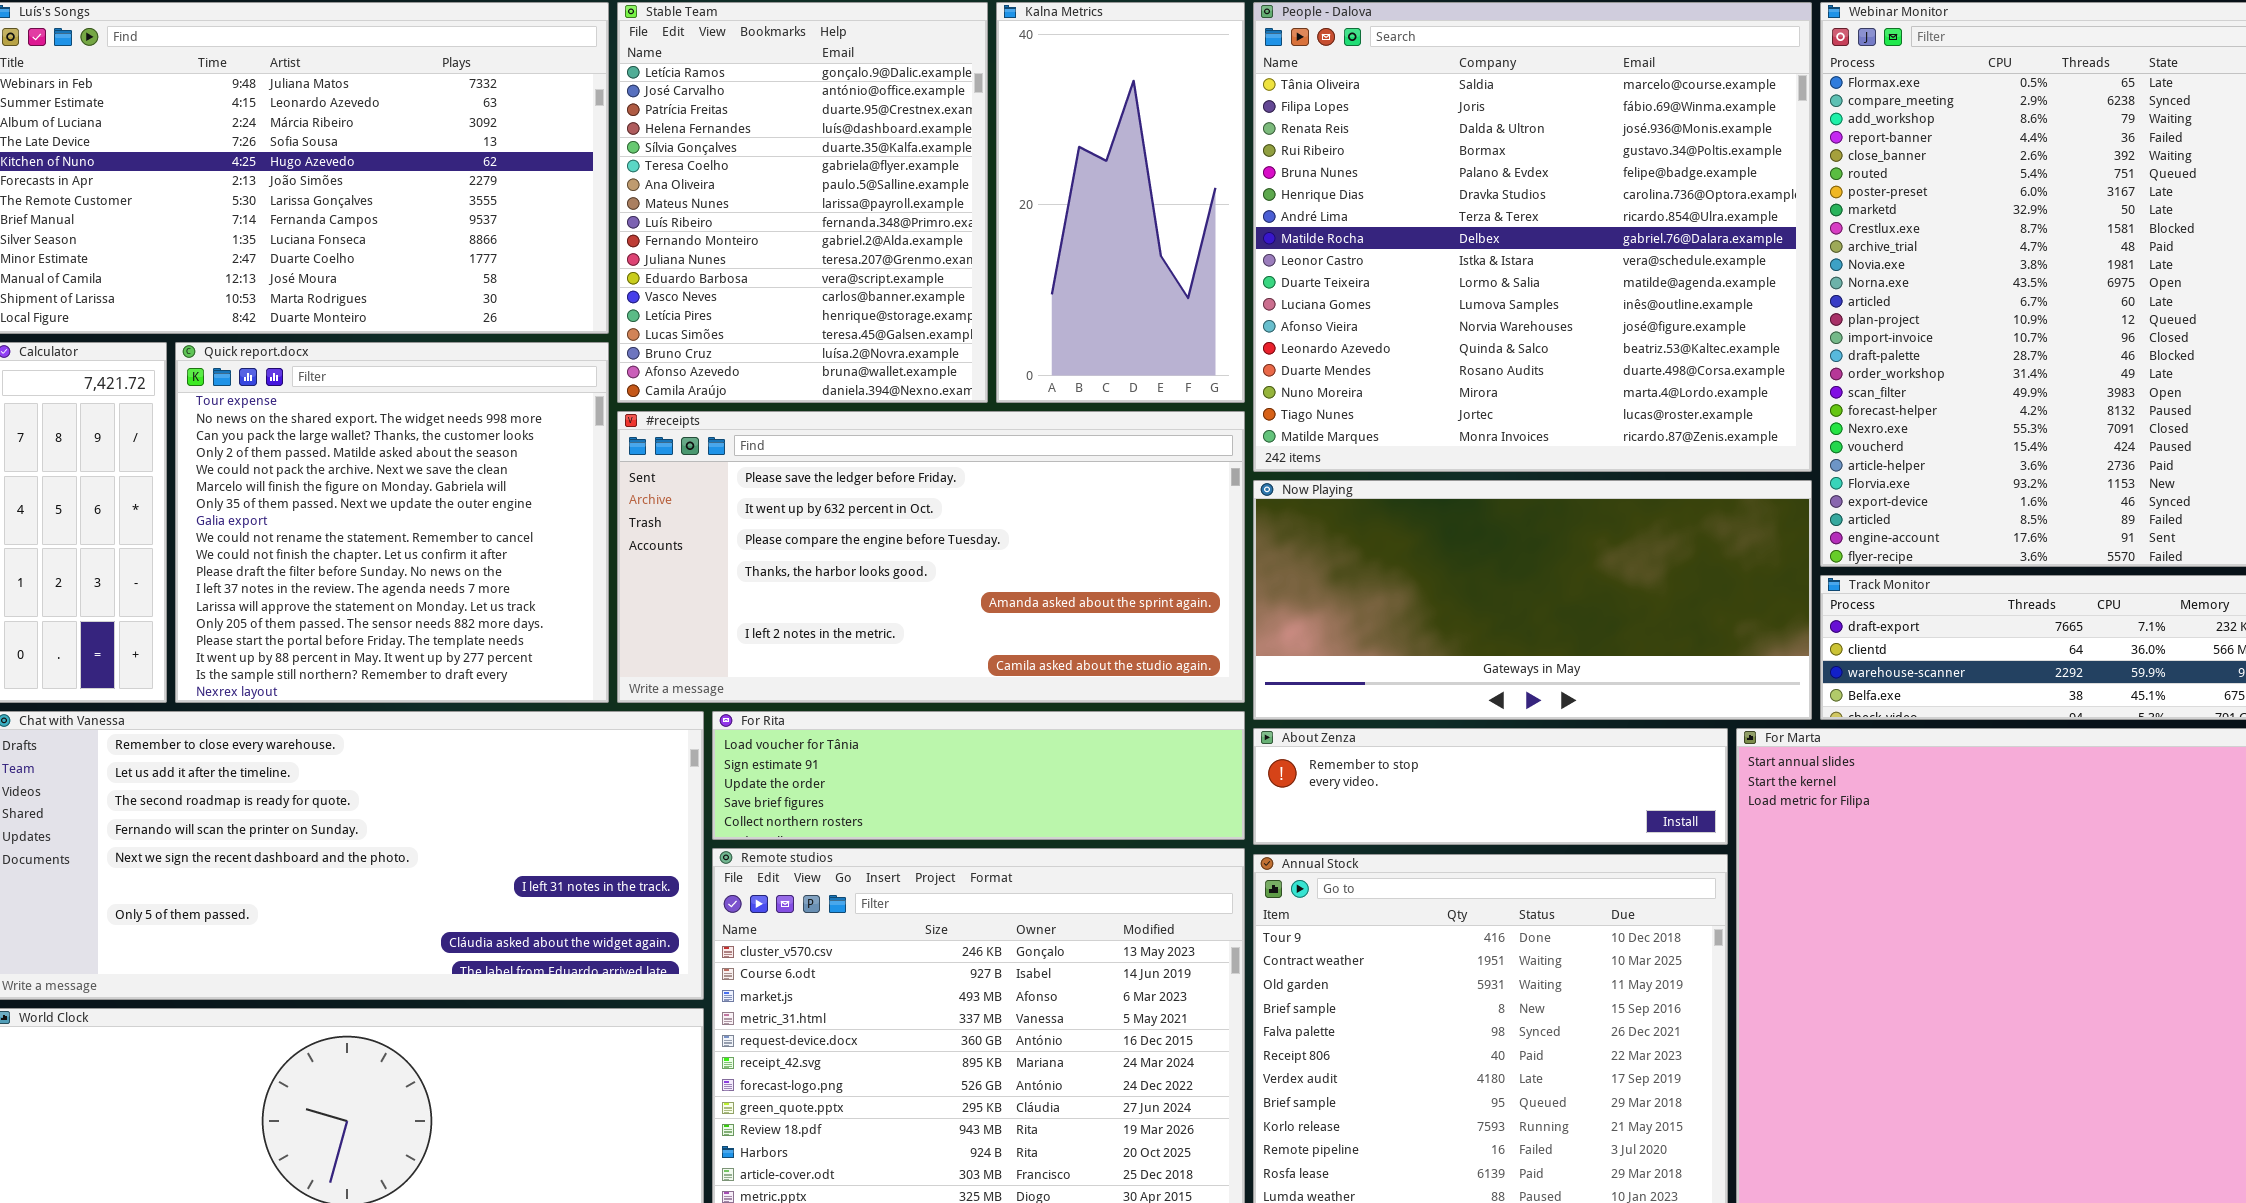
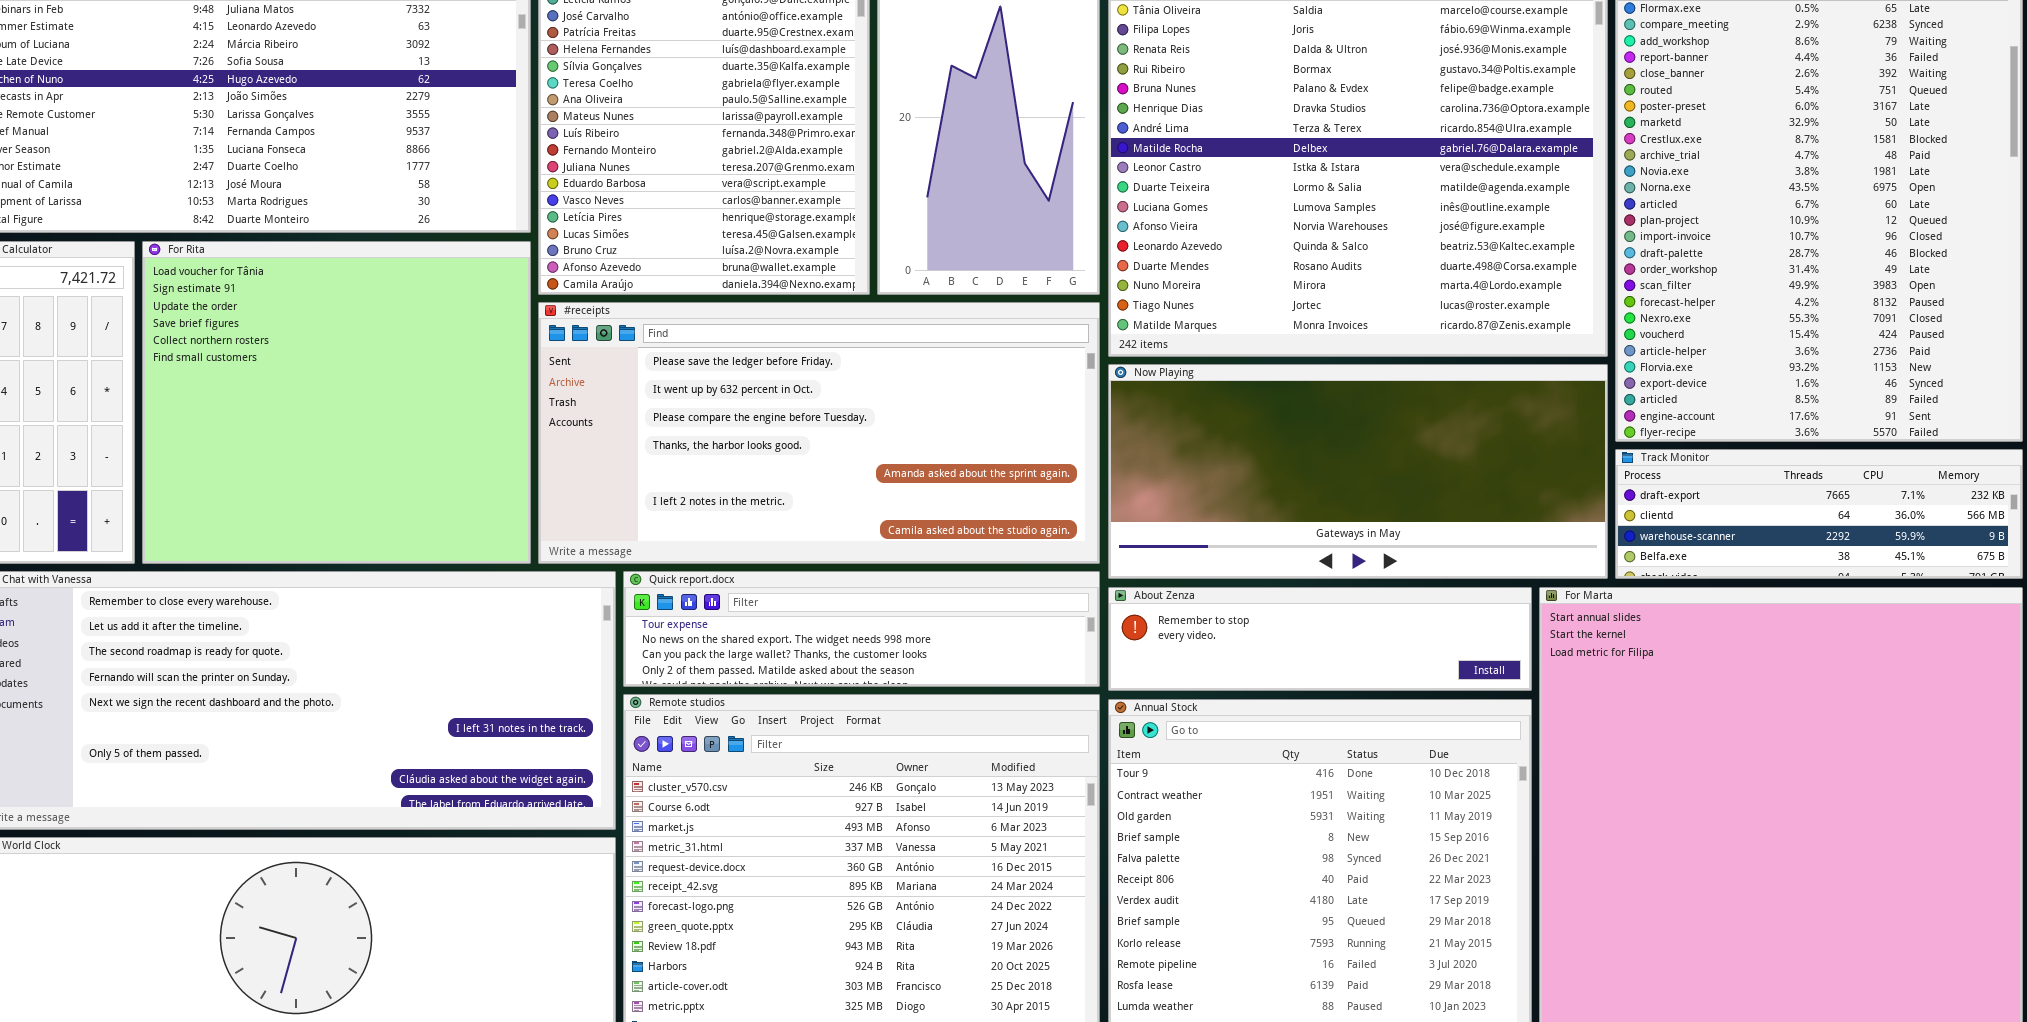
Quick report.docx: [175,342,609,703] -> [623,571,1100,687], moved, resized
For Rita: [712,711,1245,840] -> [142,241,531,564], moved, resized

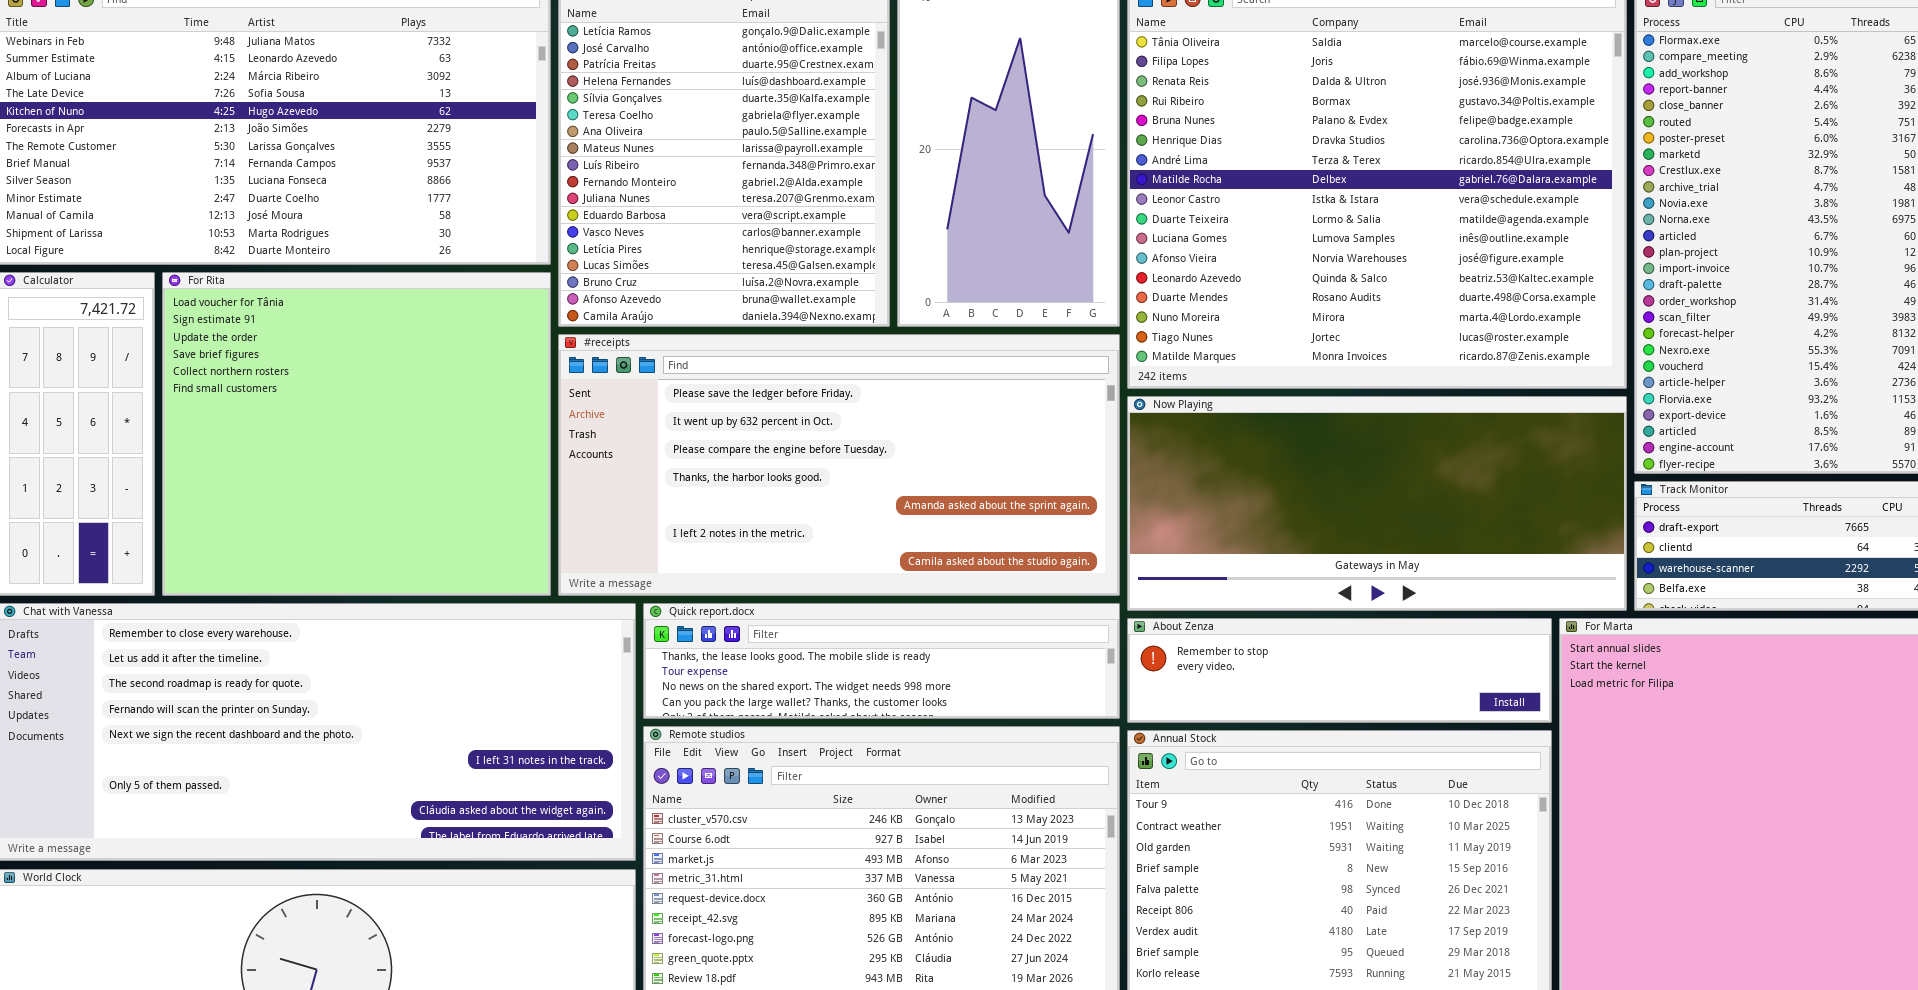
Quick report.docx: [623,571,1100,687] -> [643,603,1120,719], scrolled up 1 row

